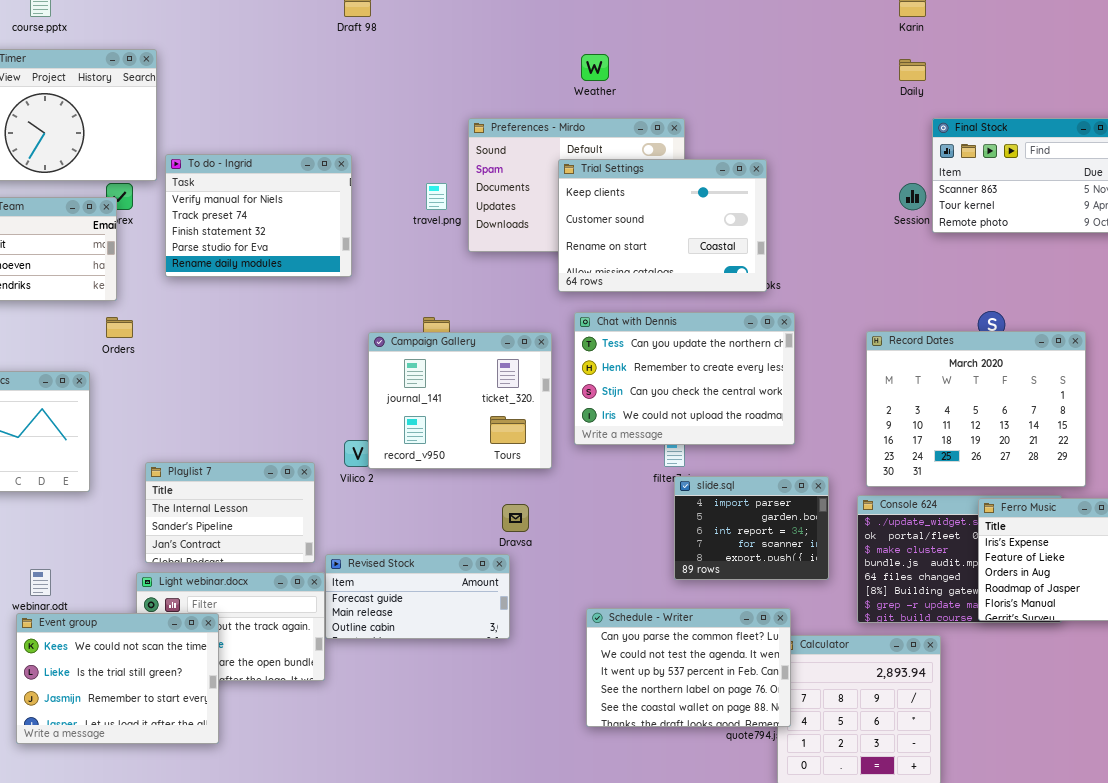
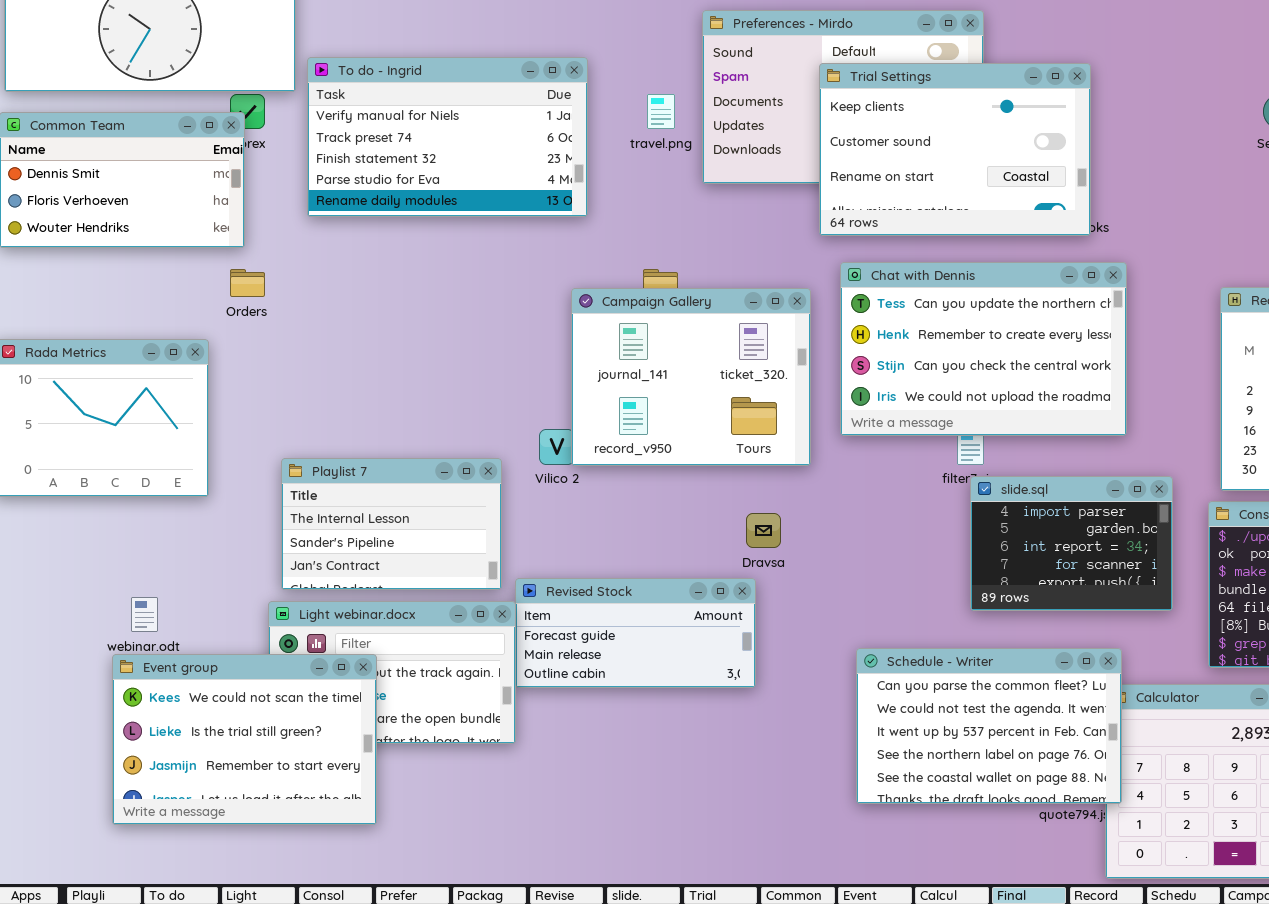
To do - Ingrid: [165,154,352,277] -> [307,57,588,217], resized

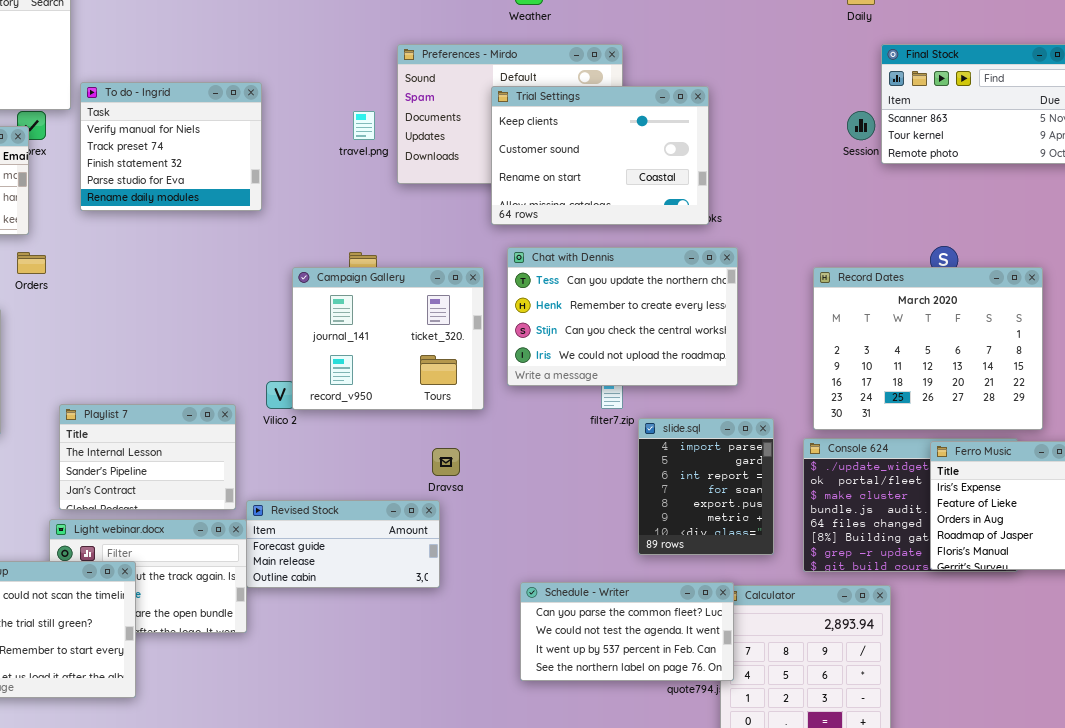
To do - Ingrid: [307,57,588,217] -> [80,82,262,211], resized
slide.sql: [970,476,1173,611] -> [638,418,774,555], resized
Schedule - Writer: [856,648,1122,804] -> [520,582,734,681], resized

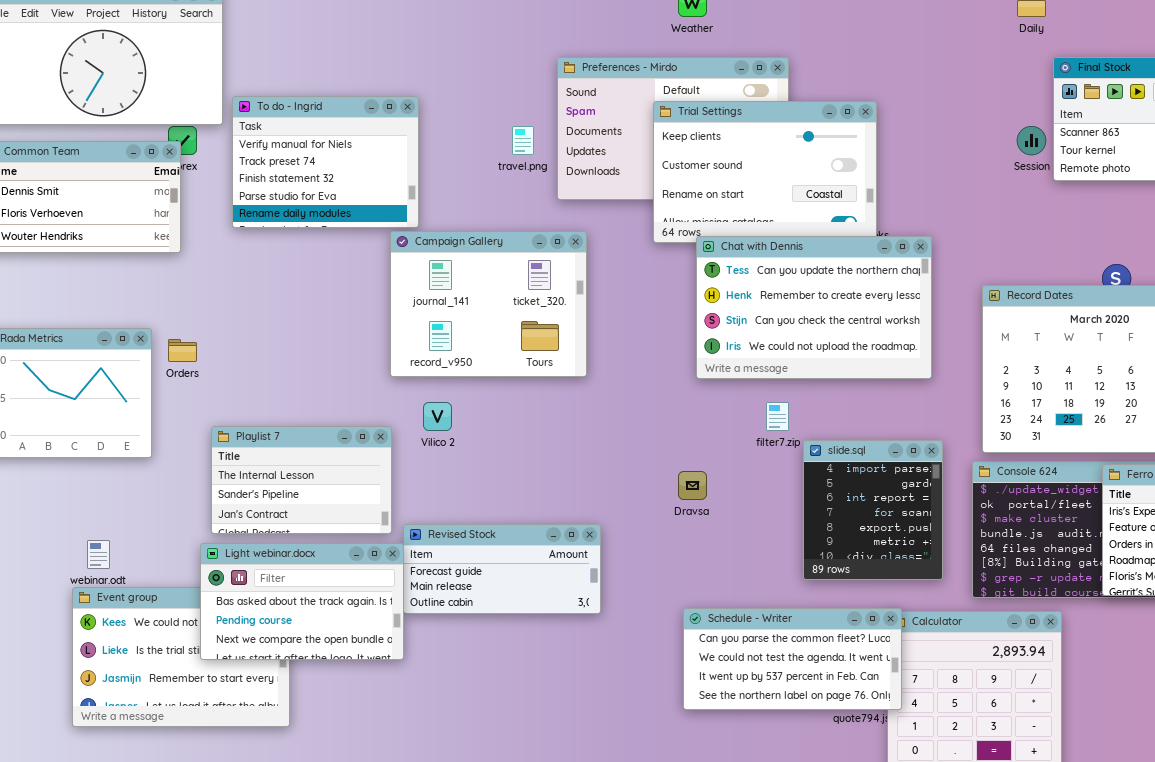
Chat with Dennis: [507,247,738,386] -> [696,236,932,379], moved
Orders: [17,252,46,274] -> [168,339,197,362], moved
Campaign Gallery: [292,267,484,410] -> [390,231,587,377], moved
Dravsa: [432,448,460,476] -> [678,471,707,500], moved
Light webinar.docx: [49,519,247,633] -> [200,543,404,660], raised

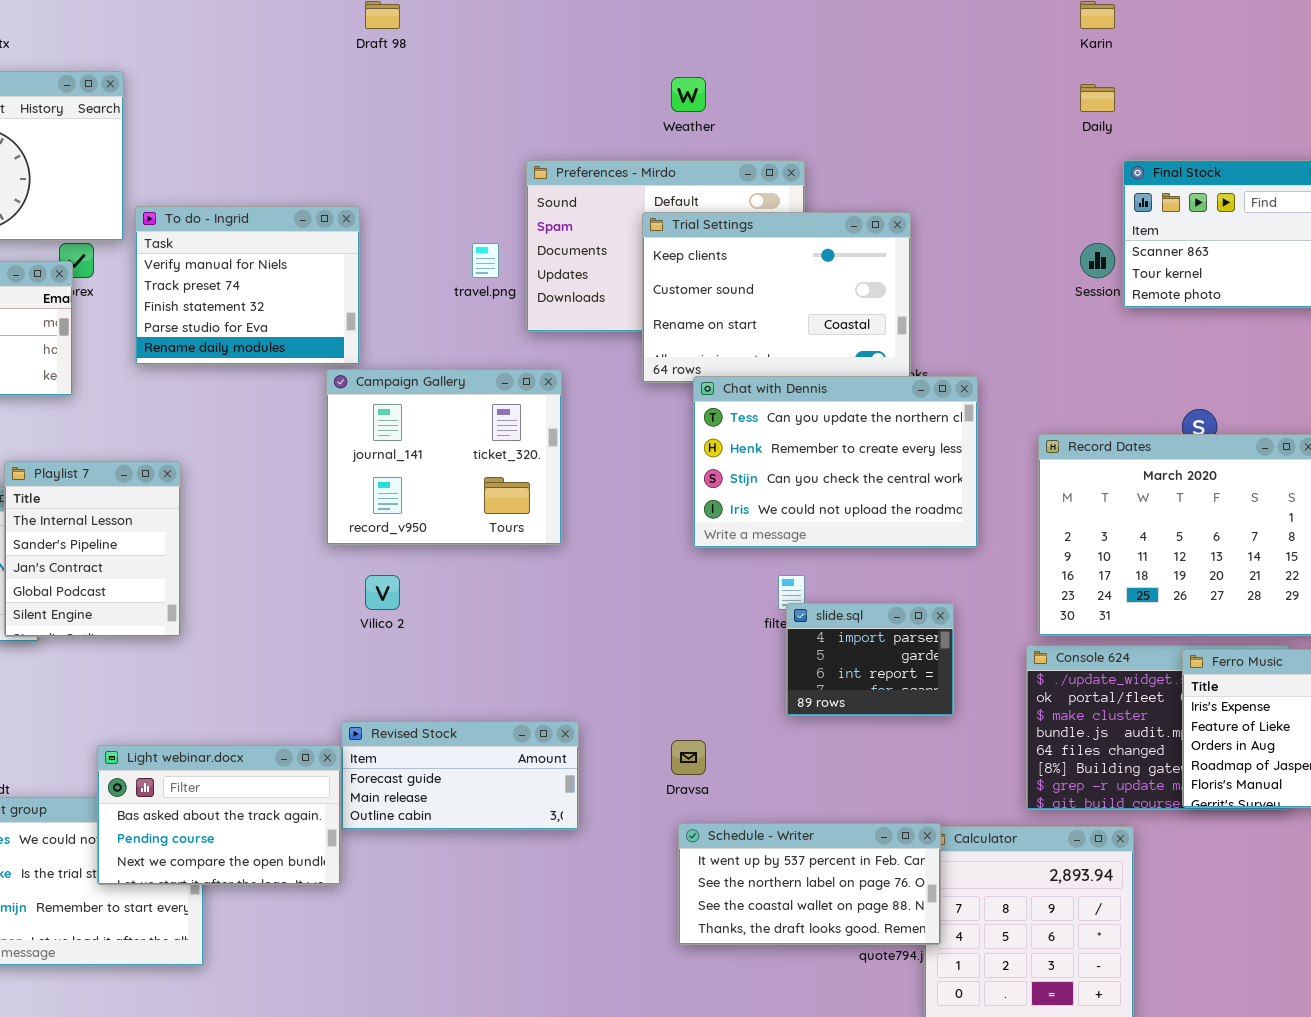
Playlist 7: [211,426,392,534] -> [4,461,181,637], moved, resized
slide.sql: [803,440,943,580] -> [786,603,954,716], moved, resized
Dravsa: [678,471,707,500] -> [671,740,706,775], moved
Schedule - Writer: [683,608,902,710] -> [678,823,941,945], scrolled down 2 rows

